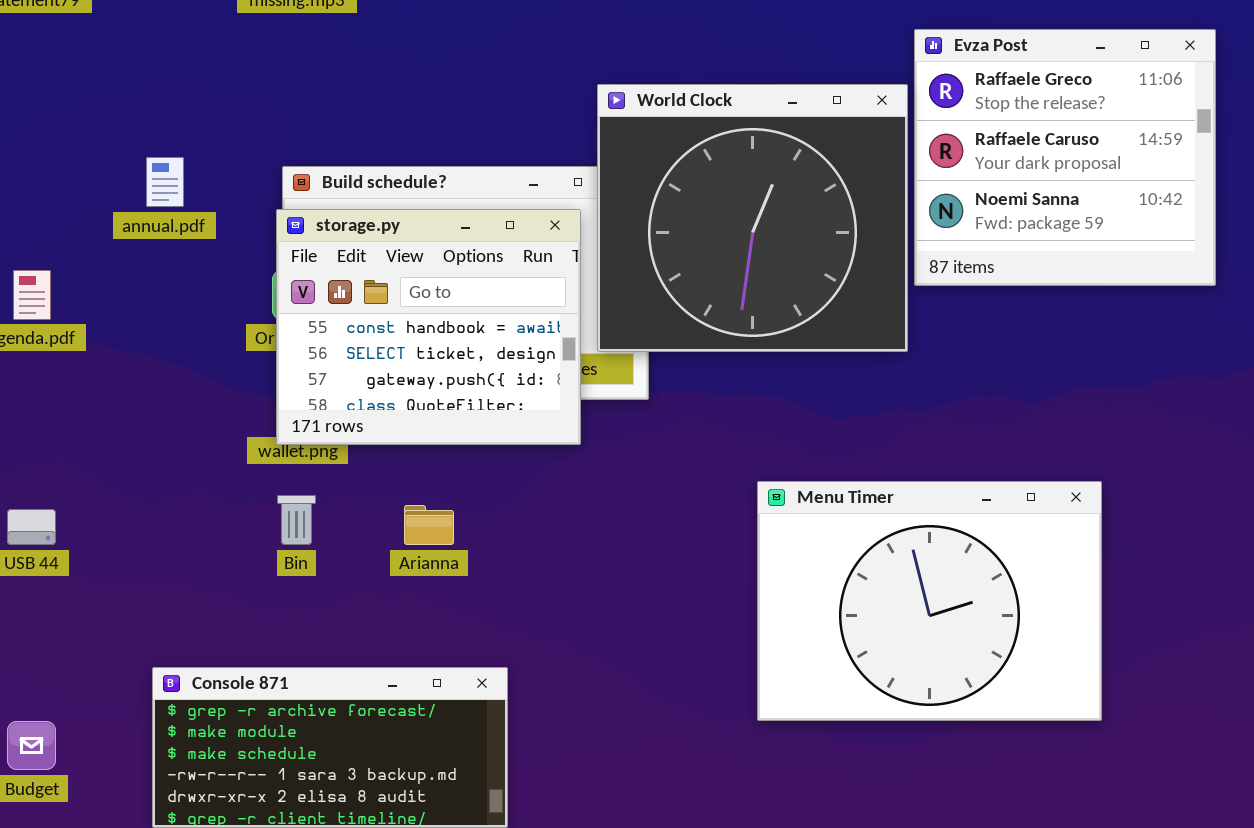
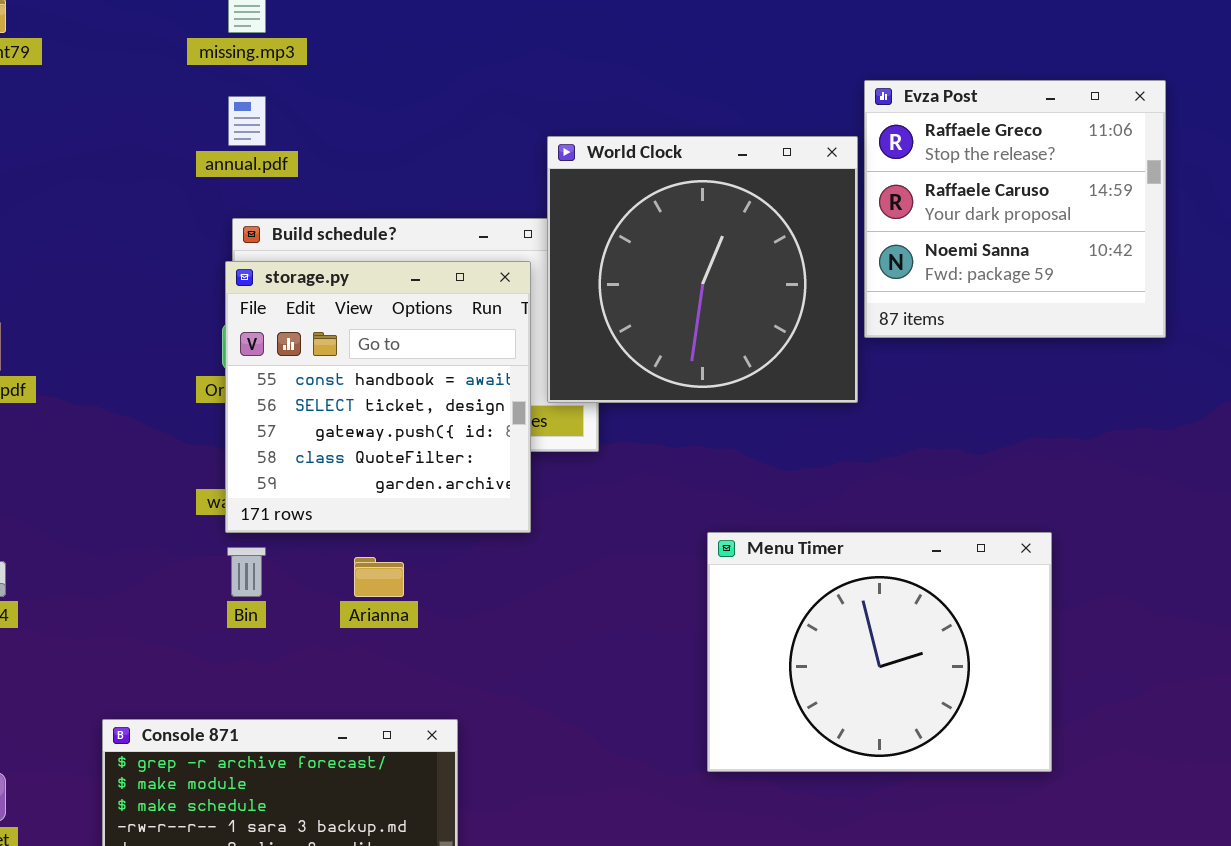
annual.pdf: [146,157,184,207] -> [228,96,266,146], moved
storage.py: [276,209,581,445] -> [225,261,531,533], resized

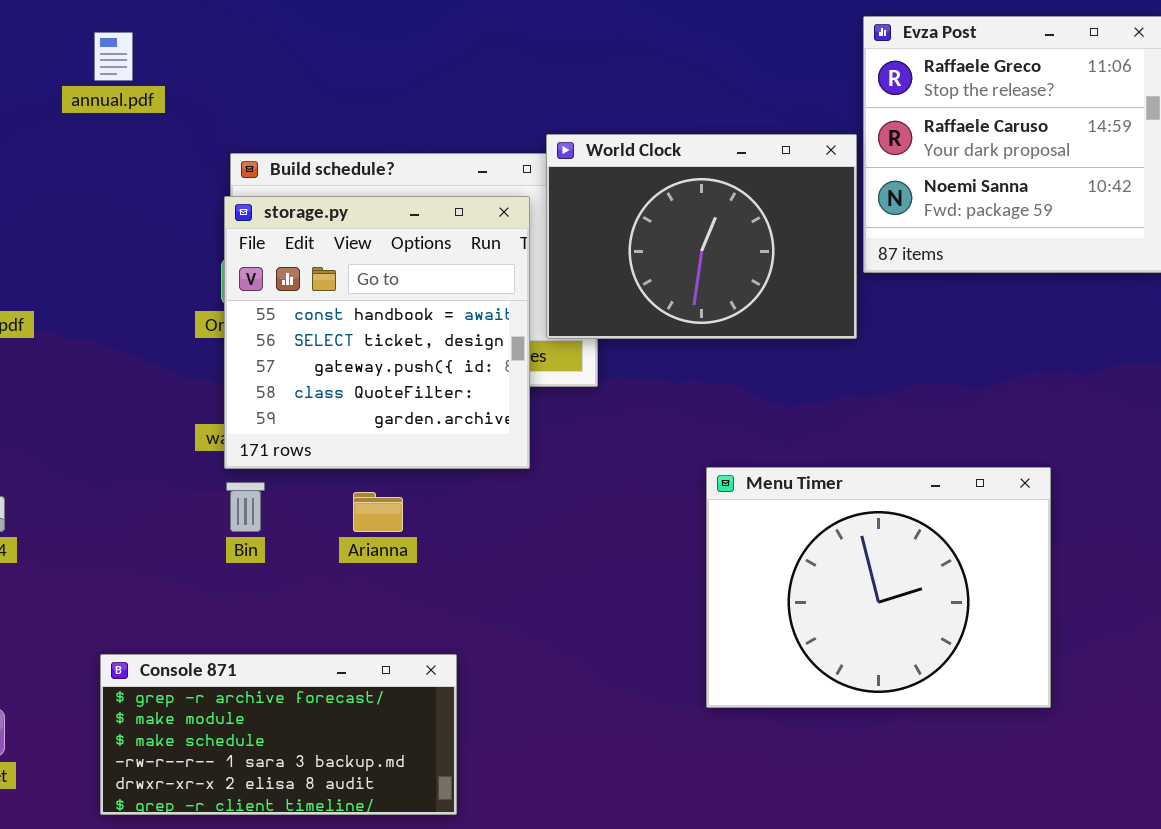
annual.pdf: [228,96,266,146] -> [94,32,133,81], moved
World Clock: [547,136,858,403] -> [546,134,857,339], resized

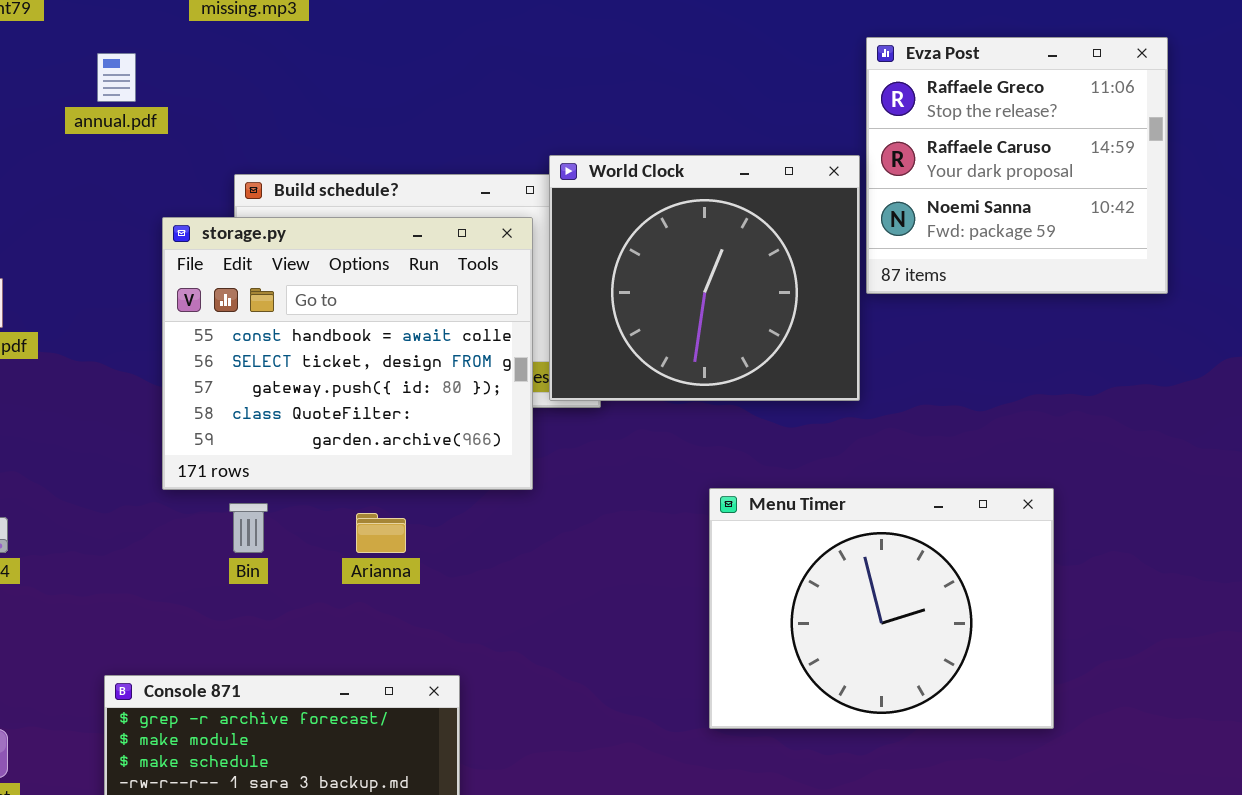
World Clock: [546,134,857,339] -> [549,155,860,401], resized
storage.py: [224,196,530,469] -> [162,217,533,490], resized

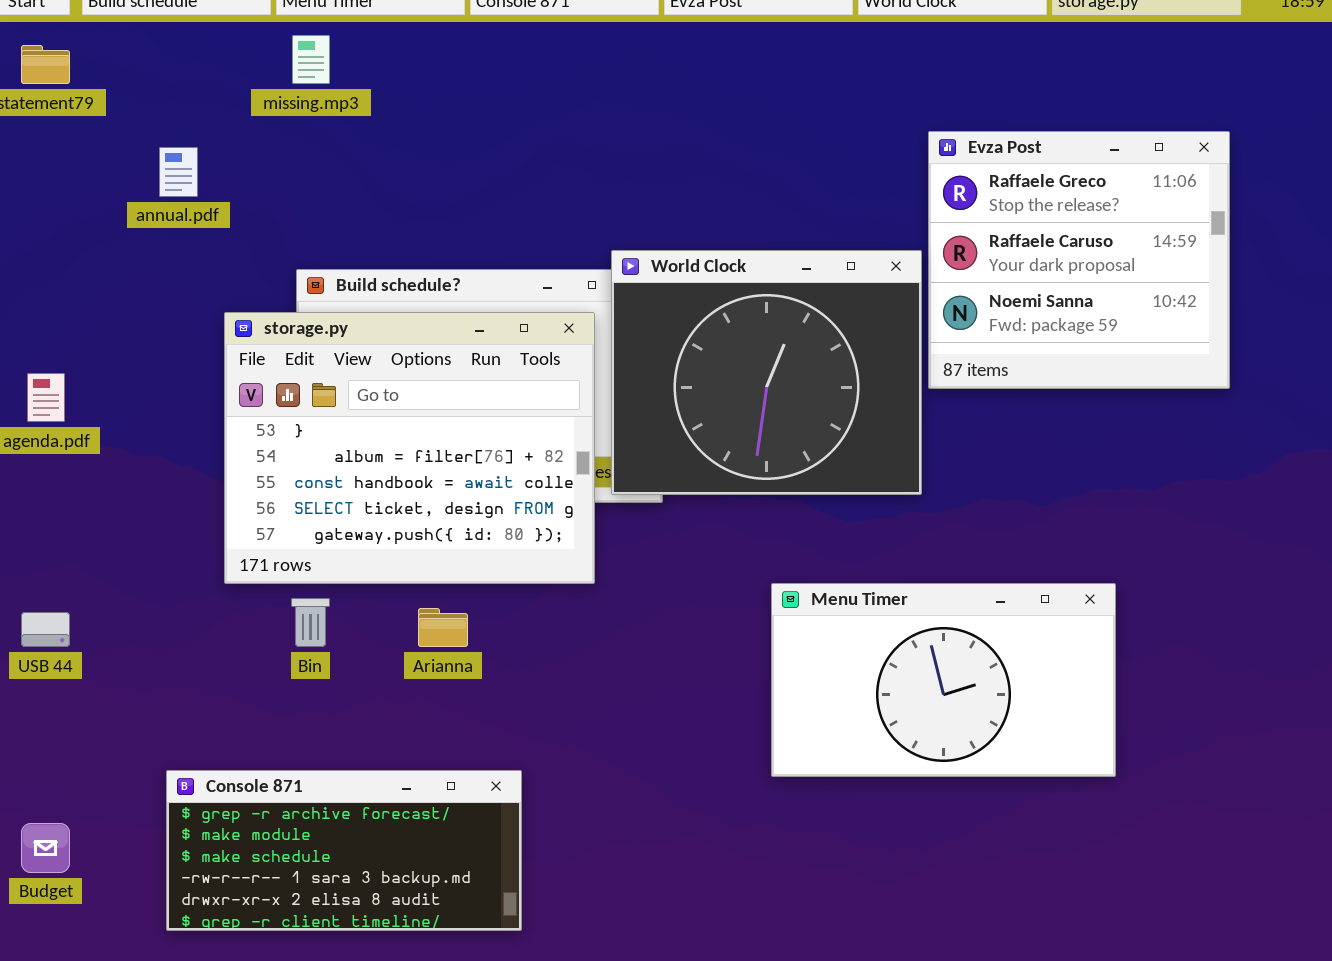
storage.py: [162,217,533,490] -> [224,312,595,584], scrolled up 2 rows
Menu Timer: [709,488,1054,729] -> [771,583,1116,777], resized

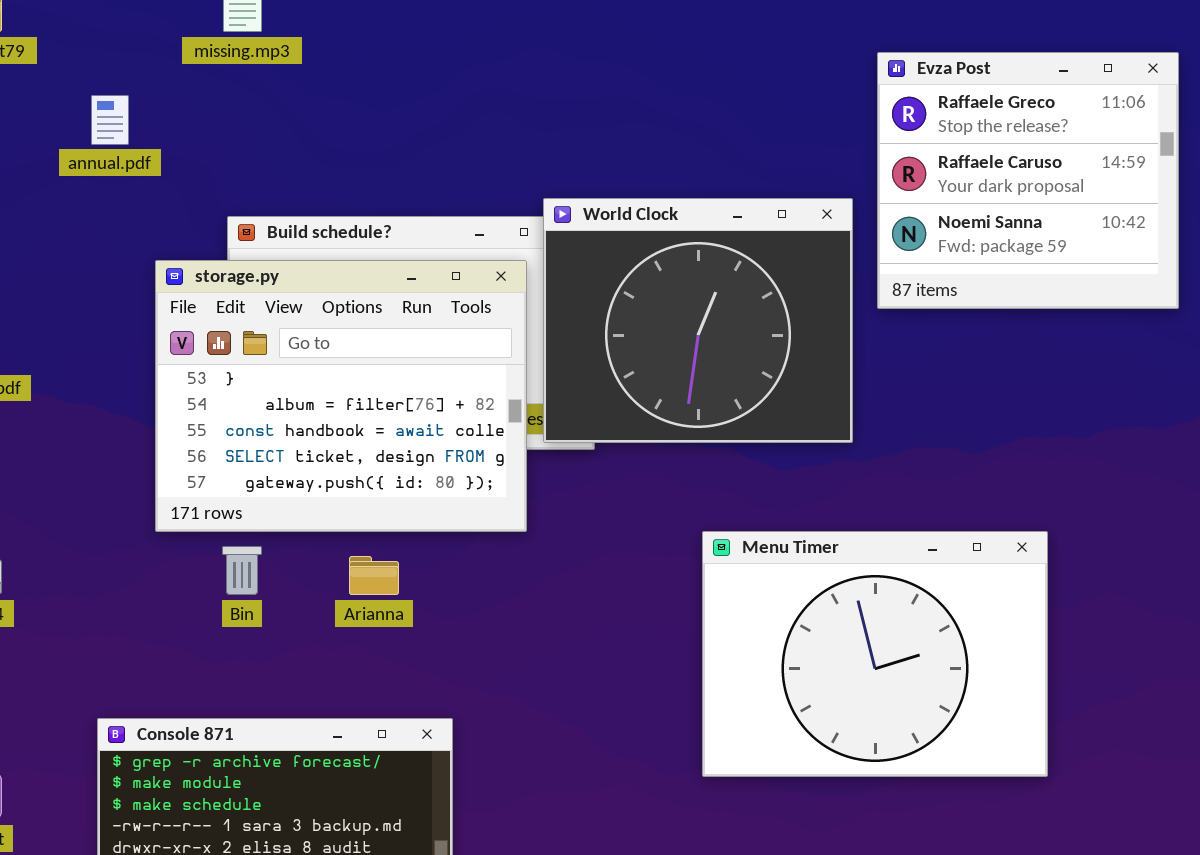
Evza Post: [928,131,1230,389] -> [877,52,1179,309], moved
Menu Timer: [771,583,1116,777] -> [702,531,1048,777], resized

